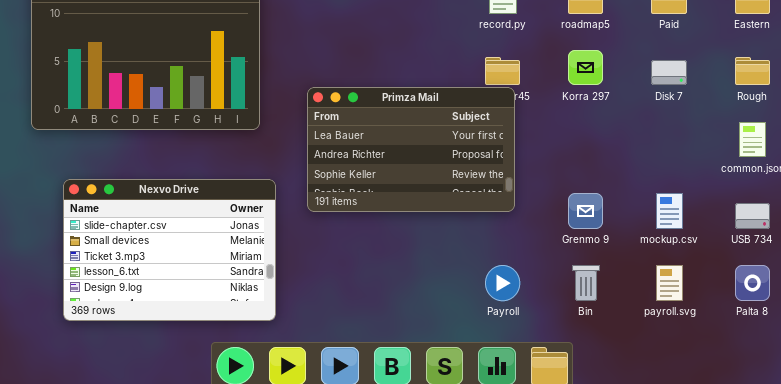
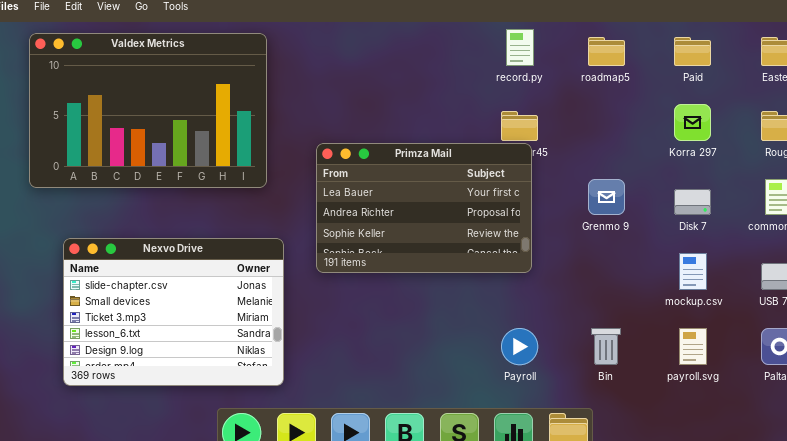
Korra 297: [568,50,603,85] -> [674,104,711,141], moved
Disk 7: [651,60,687,85] -> [674,189,711,215], moved
Grenmo 9: [568,193,603,229] -> [588,179,625,215], moved

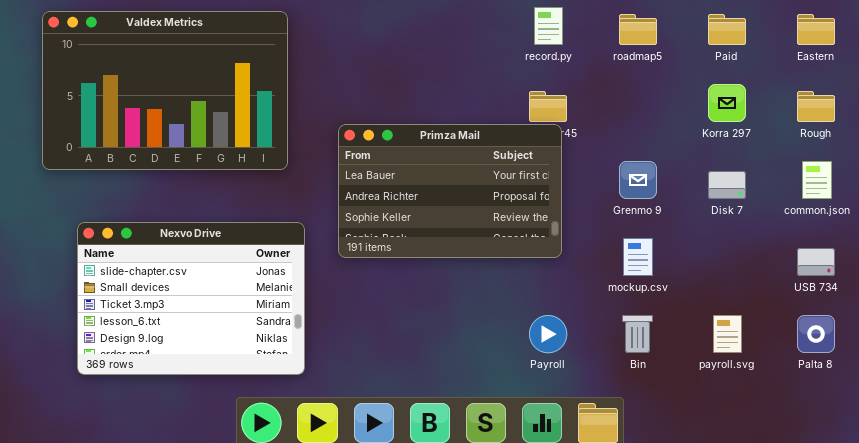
mockup.csv: [679,253,707,290] -> [623,238,653,276], moved

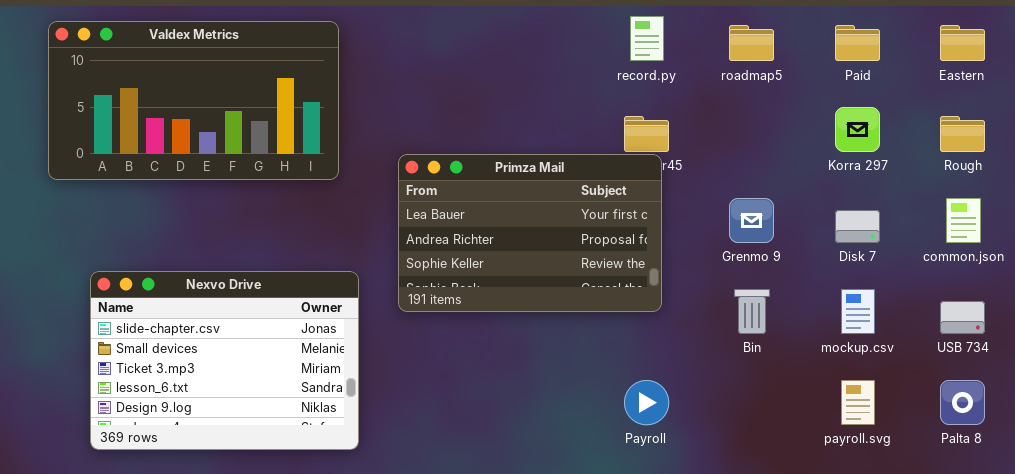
Valdex Metrics: [42,11,288,170] -> [48,21,339,180], resized
mockup.csv: [623,238,653,276] -> [841,289,875,334], moved
Bin: [622,315,653,353] -> [734,289,770,334], moved

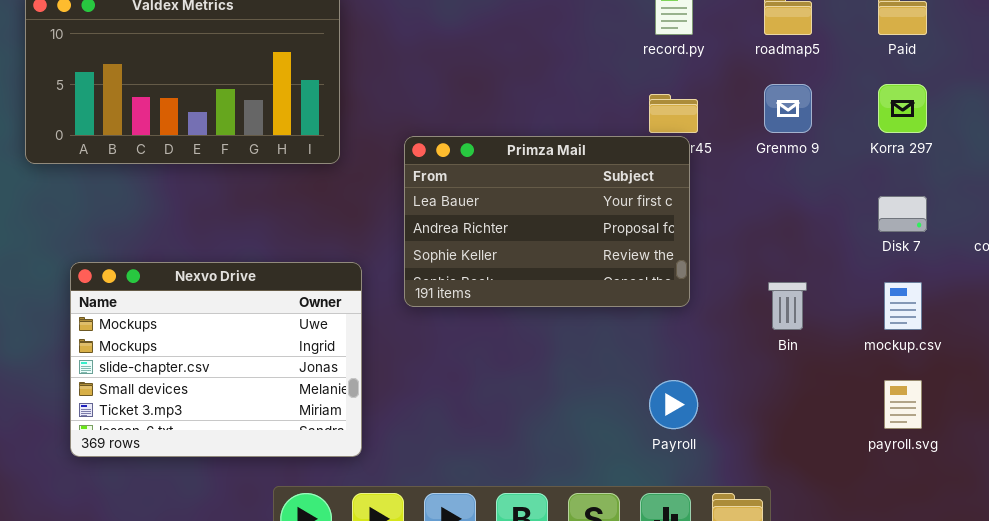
Grenmo 9: [729,198,774,243] -> [764,84,812,133], moved
Nexvo Drive: [90,271,359,450] -> [70,262,362,457], scrolled up 2 rows

